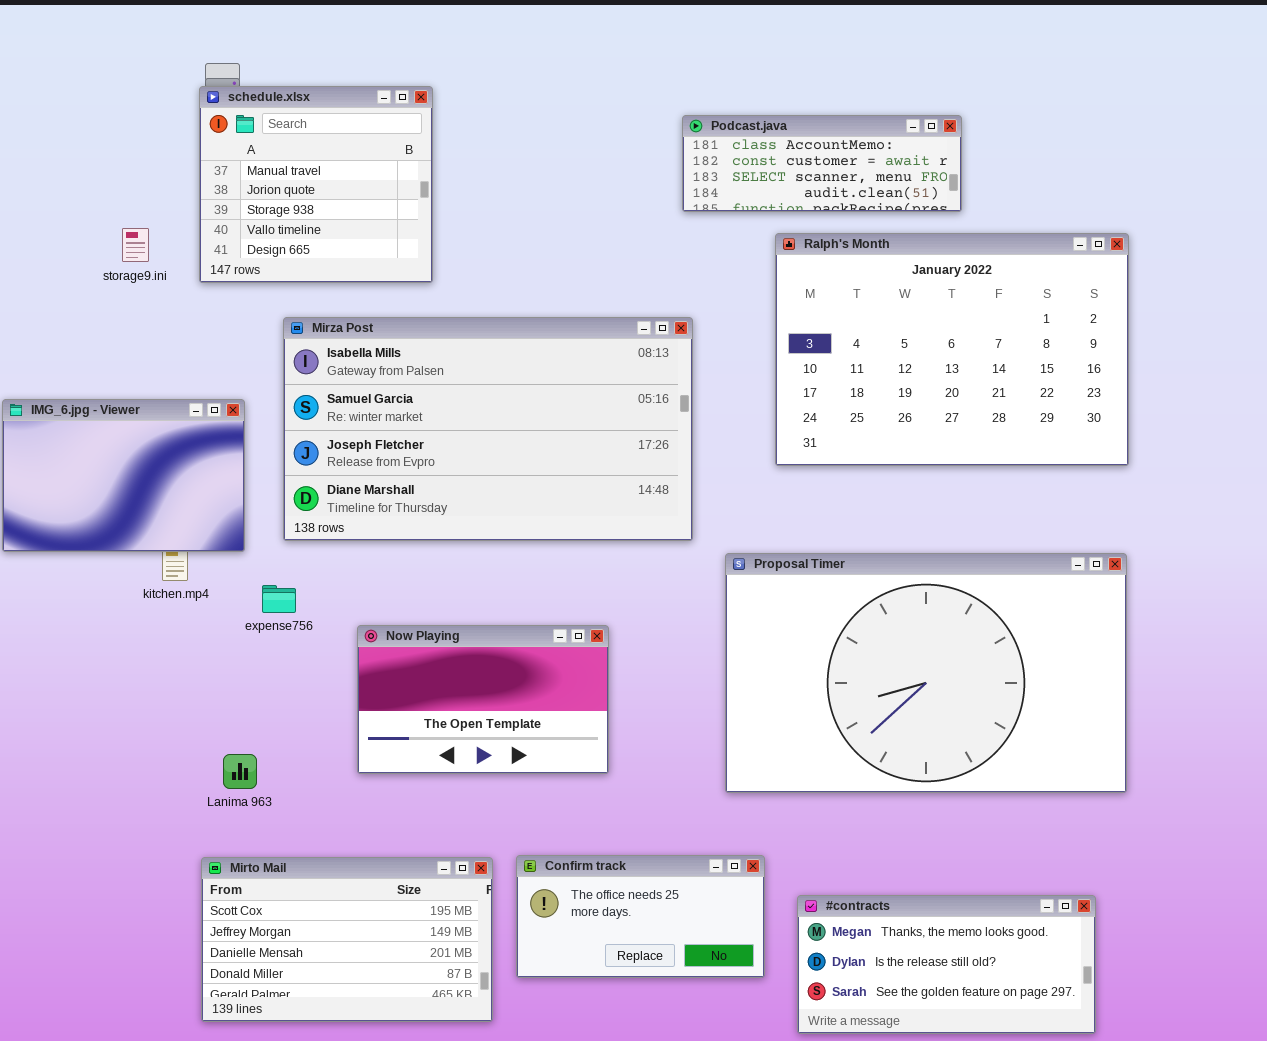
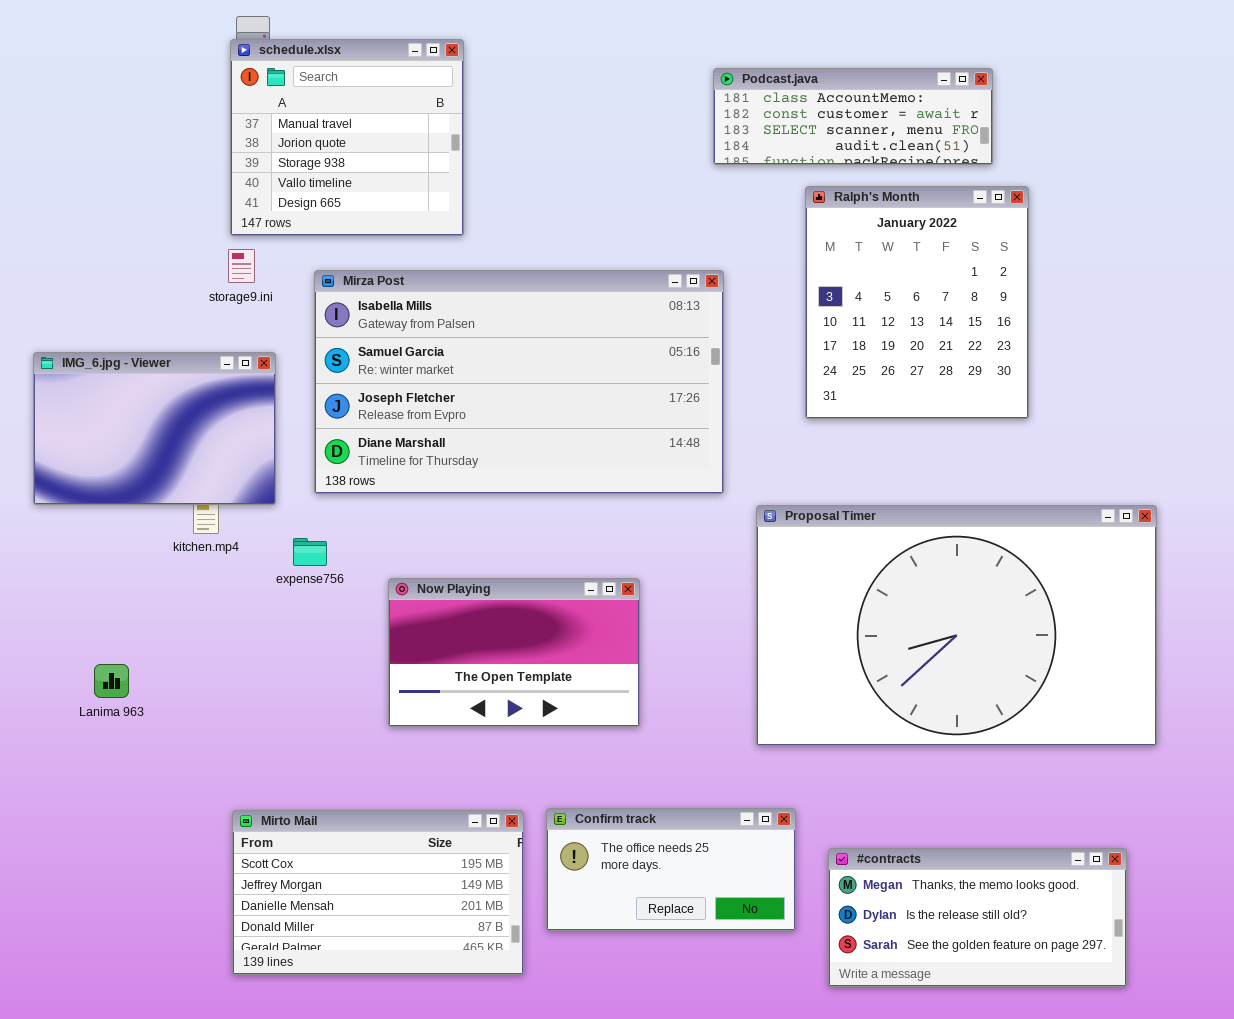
storage9.ini: [122,228,149,262] -> [228,249,255,283], moved
Ralph's Month: [775,233,1129,466] -> [805,186,1029,419], resized
Lanima 963: [223,754,257,789] -> [94,664,129,698], moved

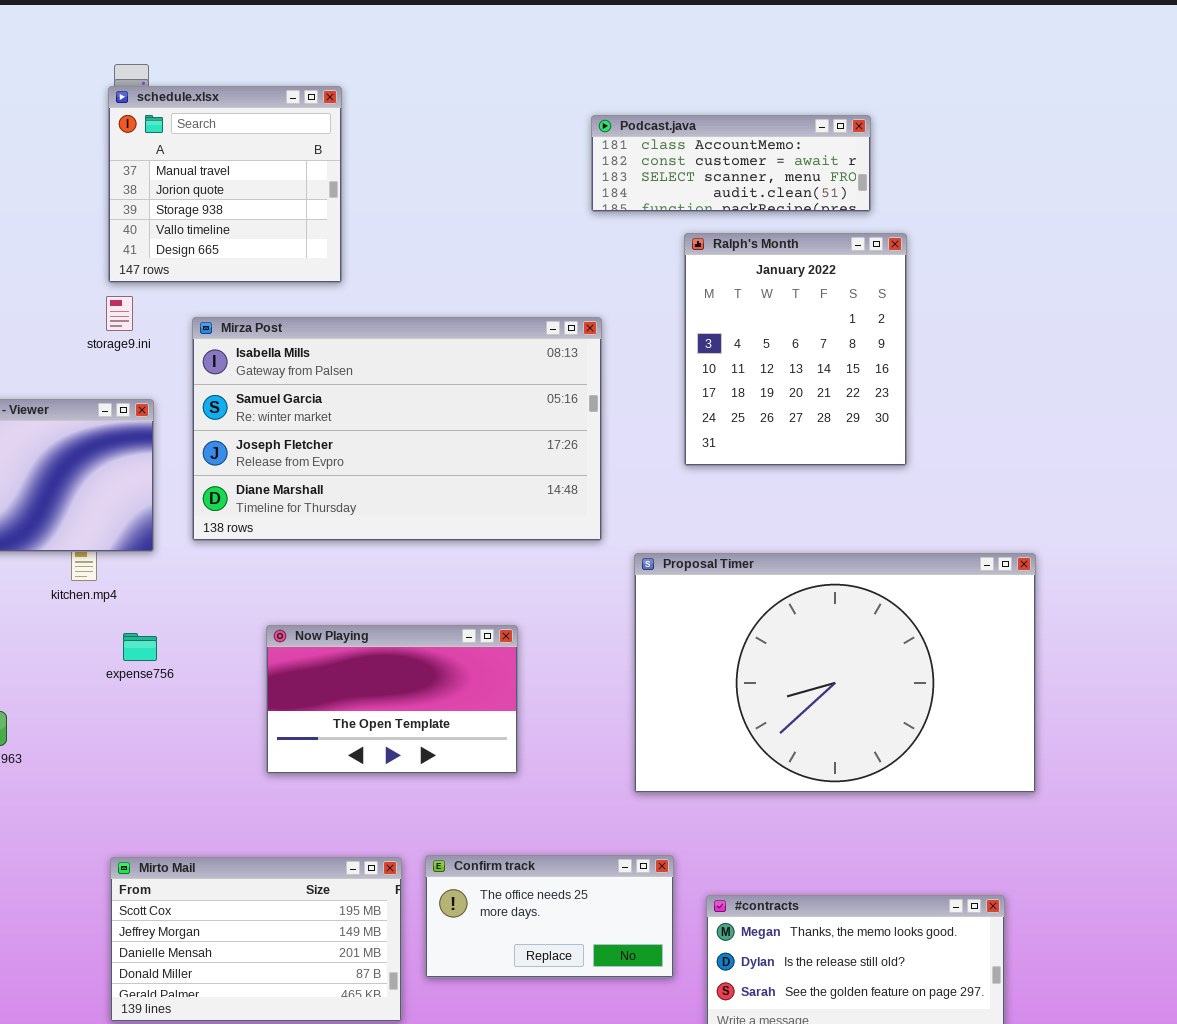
expense756: [293,538,327,566] -> [123,633,157,661], moved

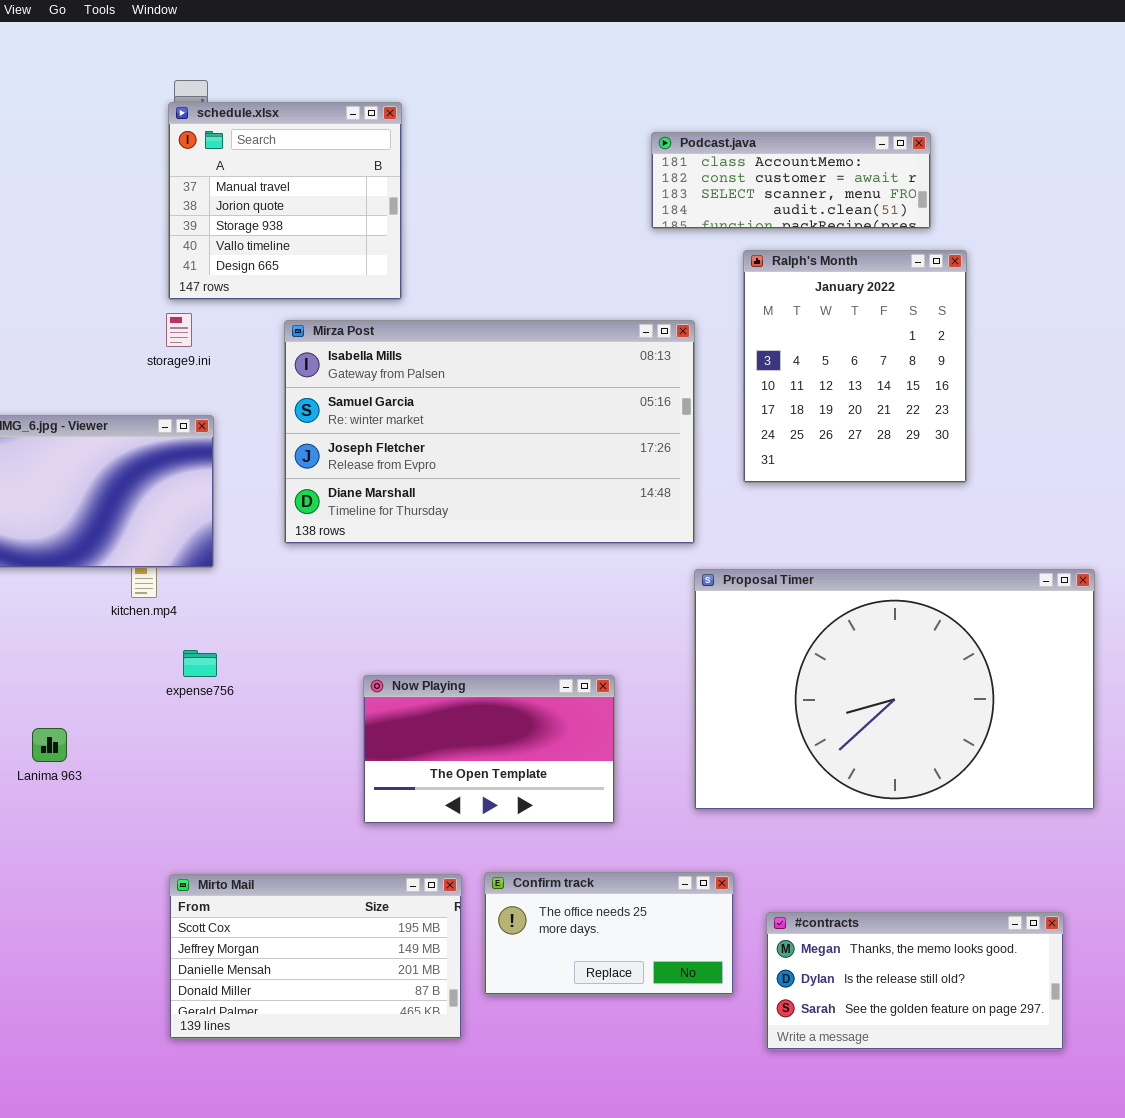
Mirza Post: [192,317,602,541] -> [284,320,695,544], moved
Now Playing: [266,625,518,774] -> [363,675,615,824], moved

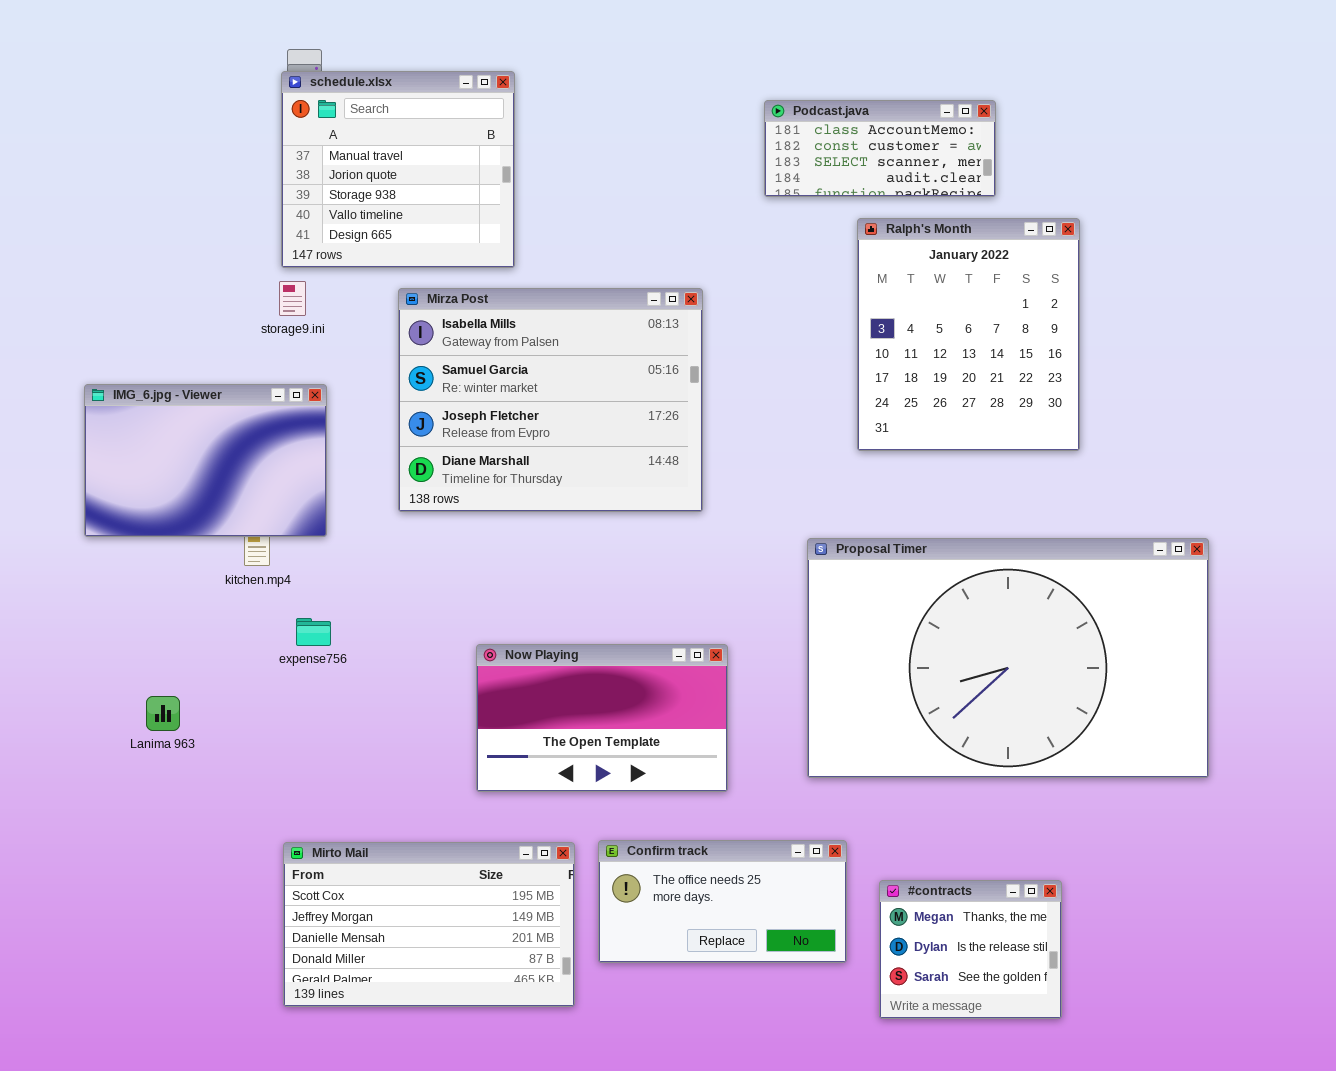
Podcast.java: [651,132,931,229] -> [764,100,996,197], resized
Mirza Post: [284,320,695,544] -> [398,288,703,512], resized
#contracts: [766,912,1064,1050] -> [879,880,1062,1019], resized

